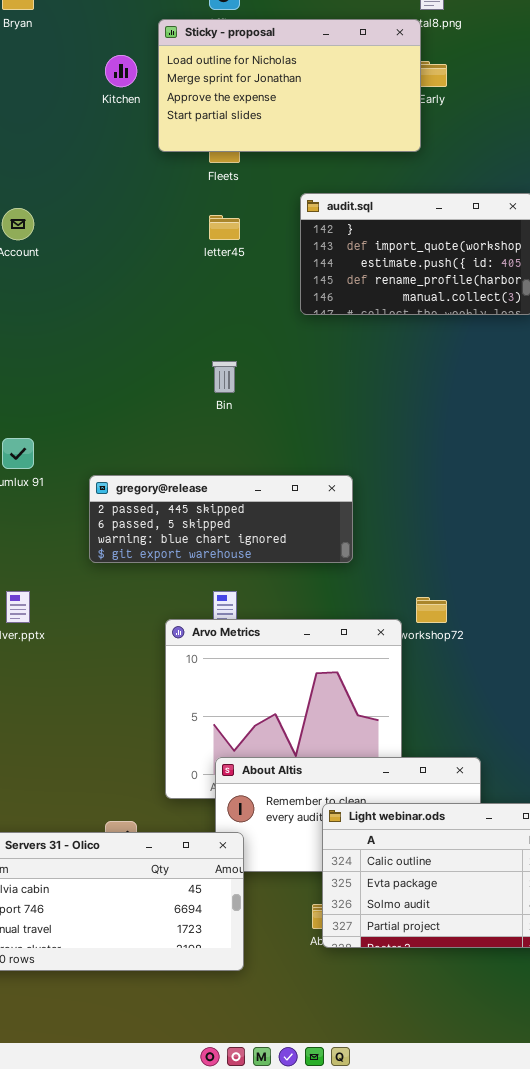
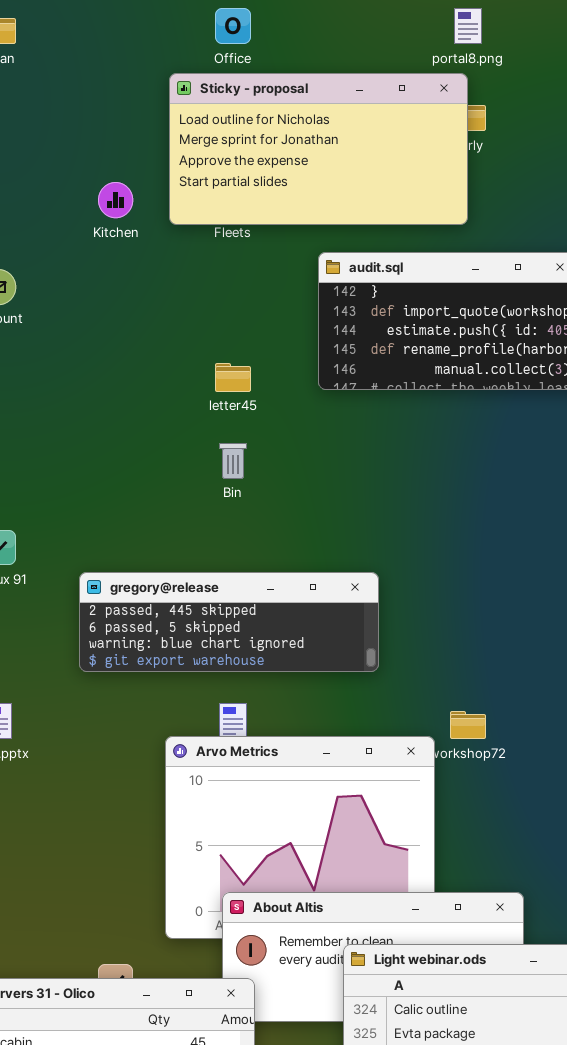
Sticky - proposal: [158,19,421,152] -> [169,73,468,225], moved
Kitchen: [105,55,137,87] -> [98,182,133,218], moved
letter45: [209,215,240,240] -> [215,363,251,392], moved

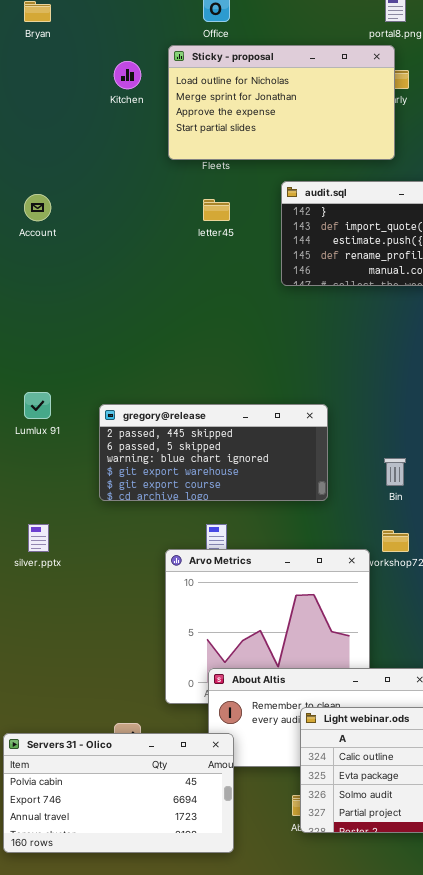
Kitchen: [98,182,133,218] -> [114,61,141,89], moved
letter45: [215,363,251,392] -> [203,199,230,221], moved
Bin: [219,443,247,479] -> [384,458,406,486], moved
gregory@release: [79,572,379,672] -> [99,404,328,501], resized

